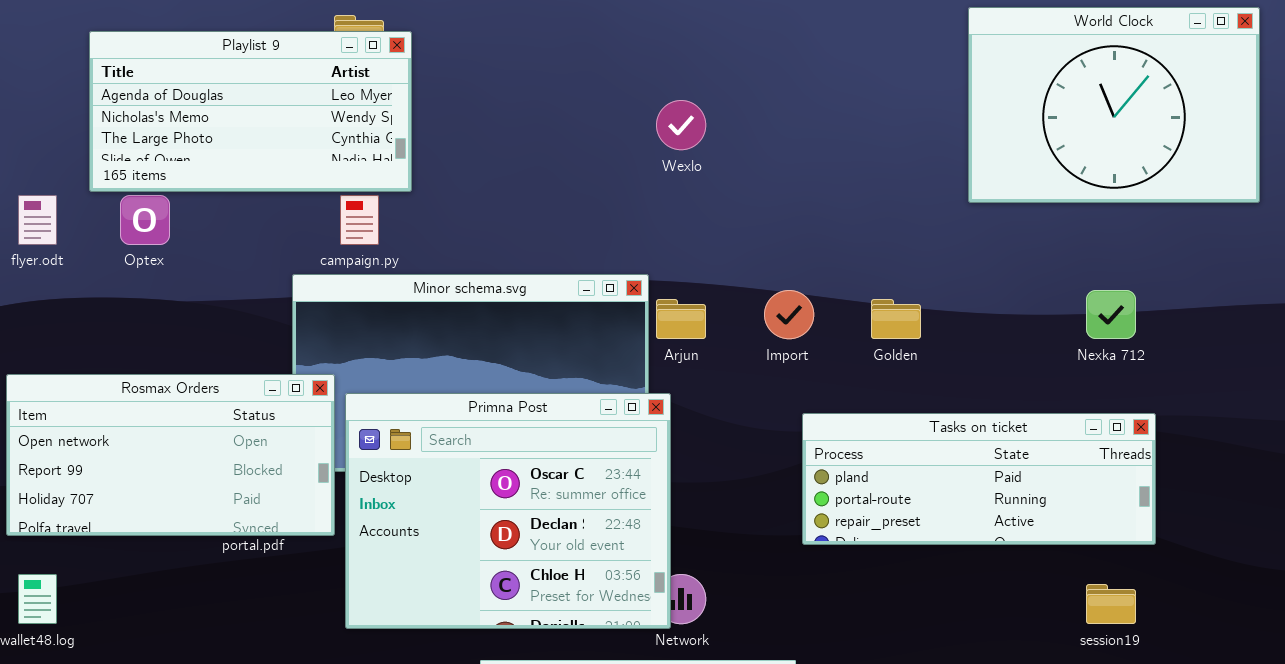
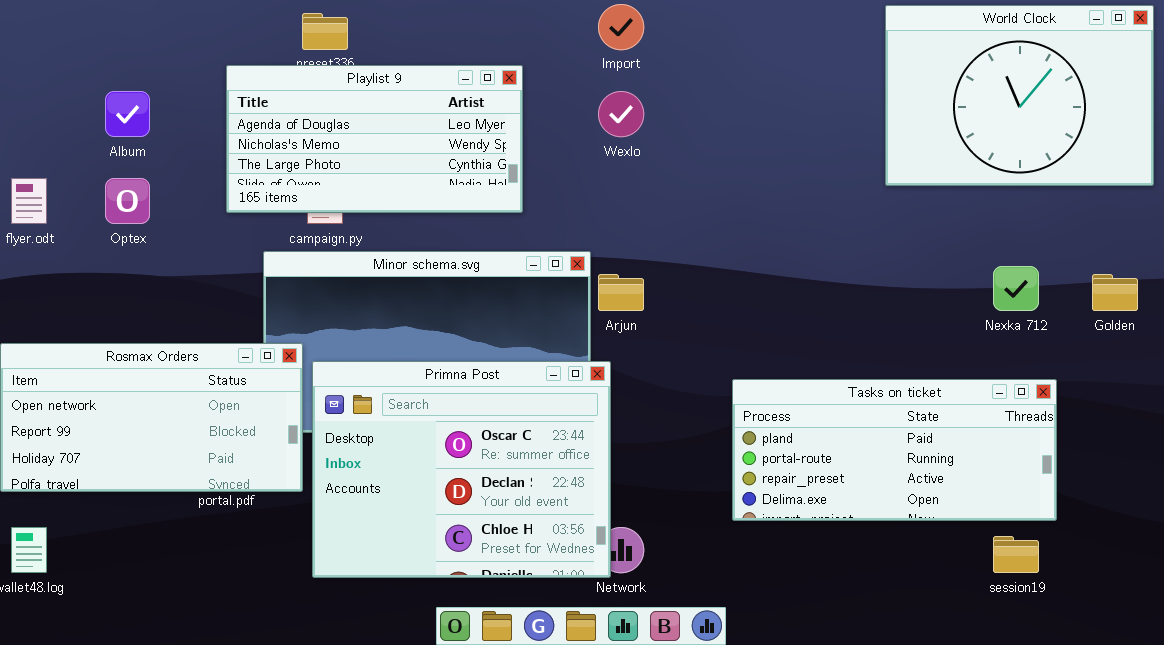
Playlist 9: [89,31,412,192] -> [226,65,523,213], moved
Import: [764,290,814,339] -> [598,4,644,50], moved
Golden: [871,299,921,339] -> [1092,274,1138,311], moved
Tasks on ticket: [802,413,1156,545] -> [732,379,1057,521], resized

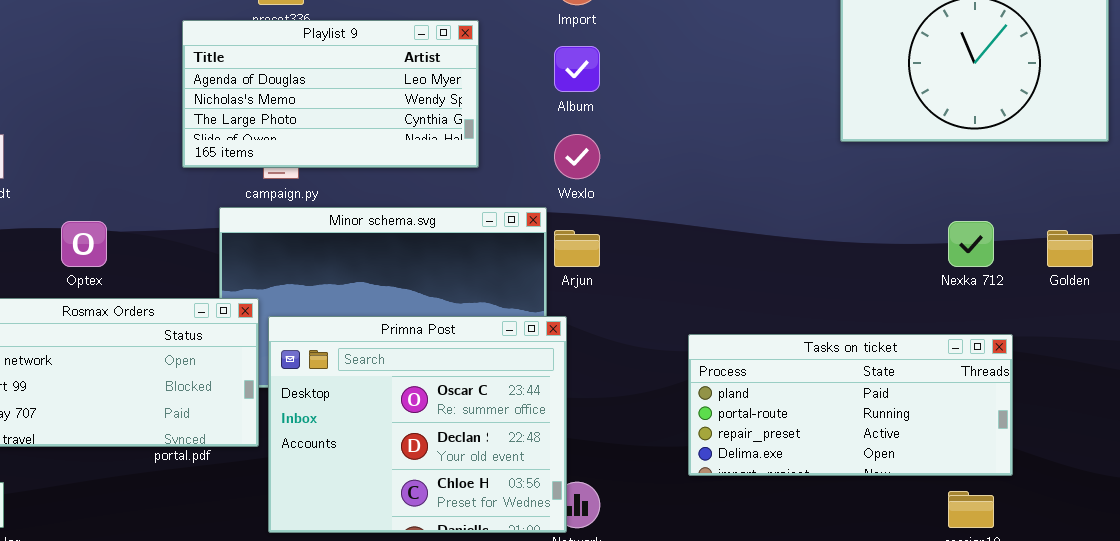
Album: [105,91,150,137] -> [554,46,600,92], moved
Wexlo: [598,91,644,137] -> [554,134,600,179], moved
Optex: [105,178,150,224] -> [61,221,107,267], moved

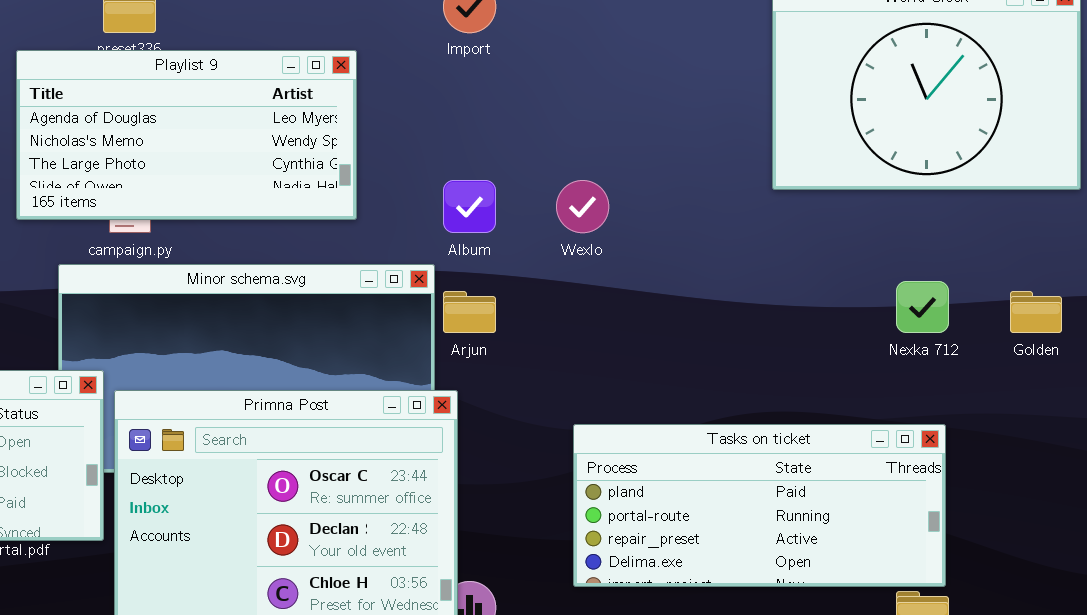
Album: [554,46,600,92] -> [443,180,496,233], moved
Wexlo: [554,134,600,179] -> [556,180,609,233], moved
Tasks on ticket: [688,334,1013,476] -> [573,424,946,587], moved

